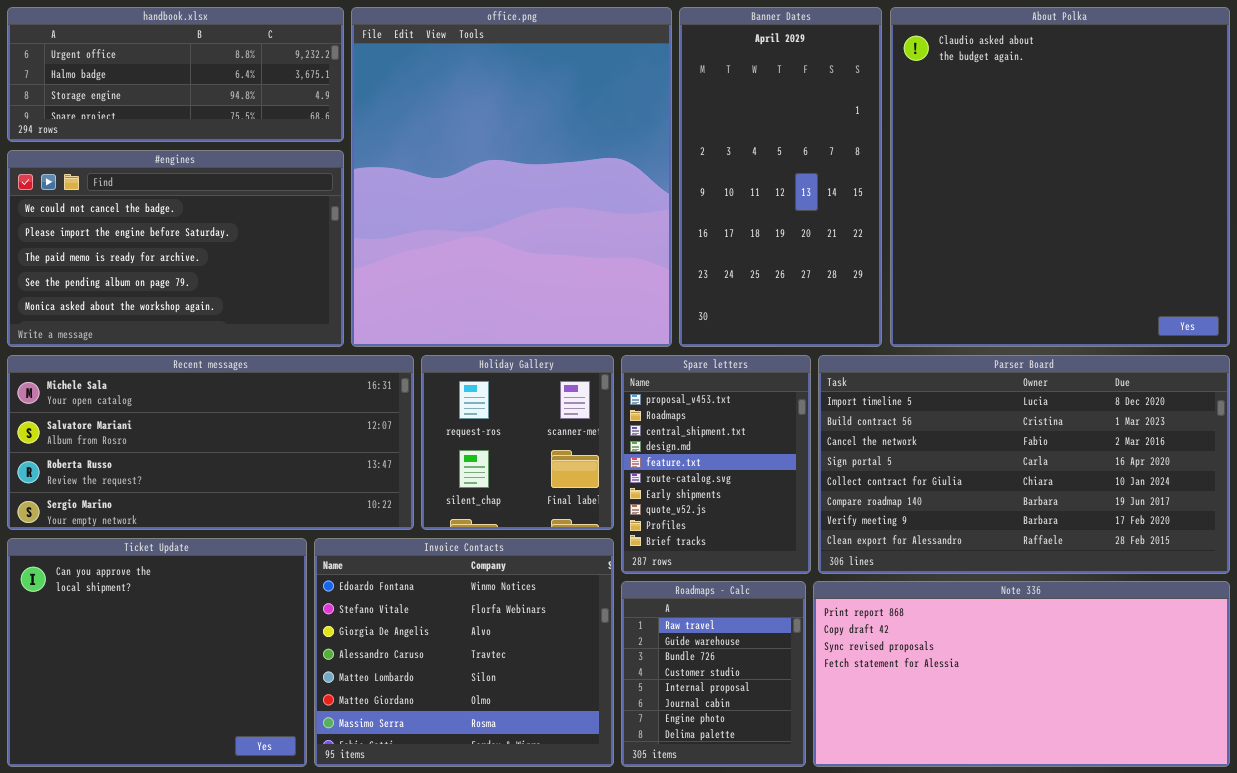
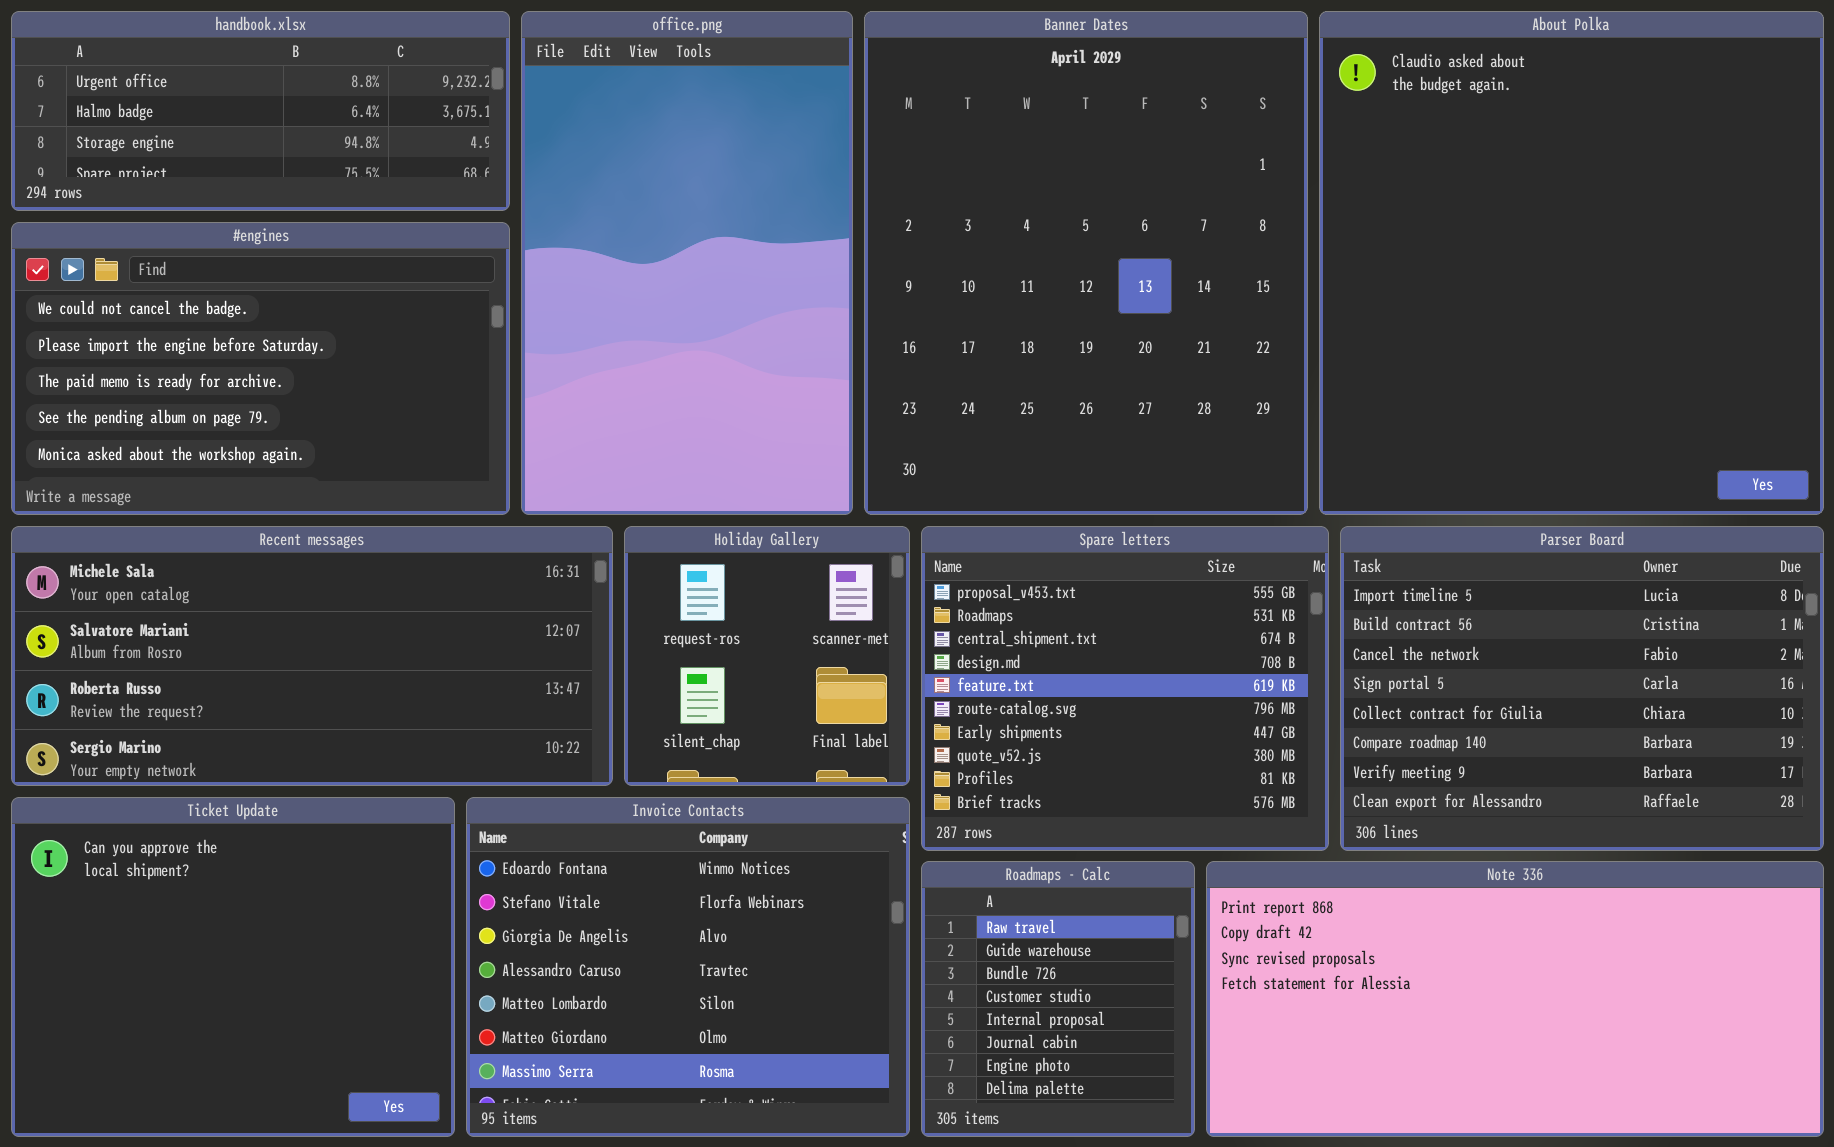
office.png: [351,7,672,347] -> [521,11,853,515], resized
Banner Dates: [679,7,882,347] -> [864,11,1308,515], resized
Spare letters: [621,355,811,574] -> [921,526,1329,851], resized
Parser Board: [818,355,1230,574] -> [1340,526,1824,851], resized

